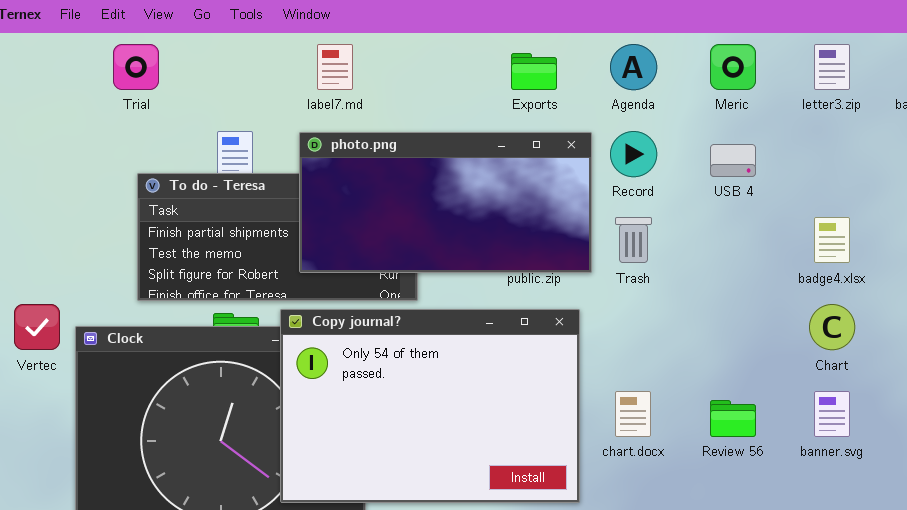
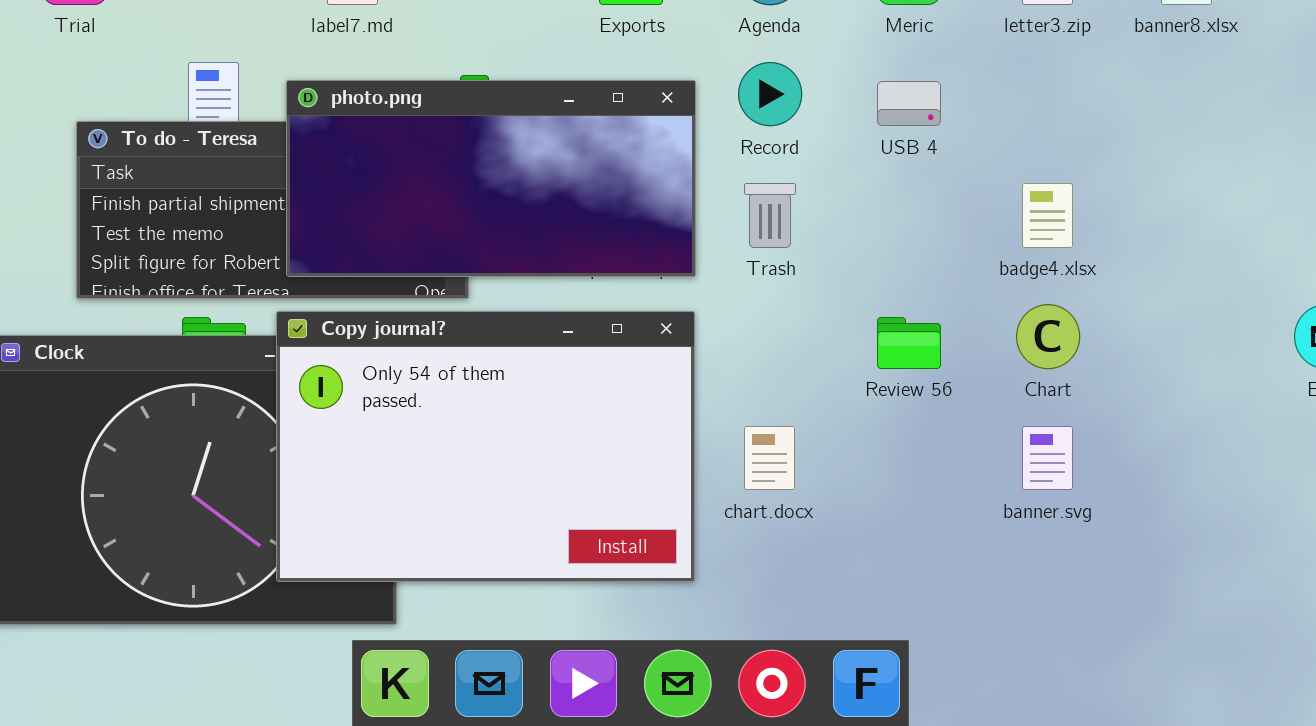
photo.png: [299,132,592,273] -> [286,80,696,277], moved
Review 56: [710,400,756,437] -> [877,317,941,369], moved

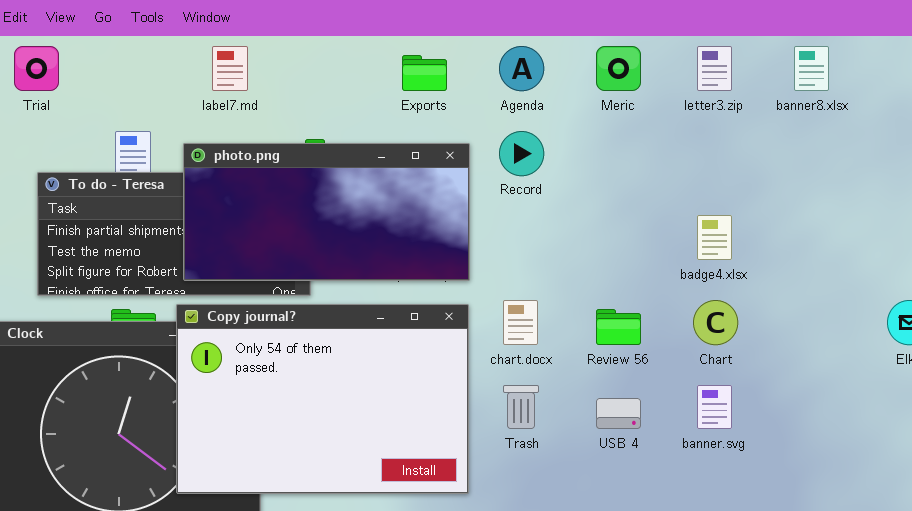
USB 4: [877,81,941,126] -> [596,398,641,429], moved
Trash: [744,183,796,248] -> [503,385,539,429], moved
chart.docx: [744,426,795,490] -> [503,300,538,345], moved

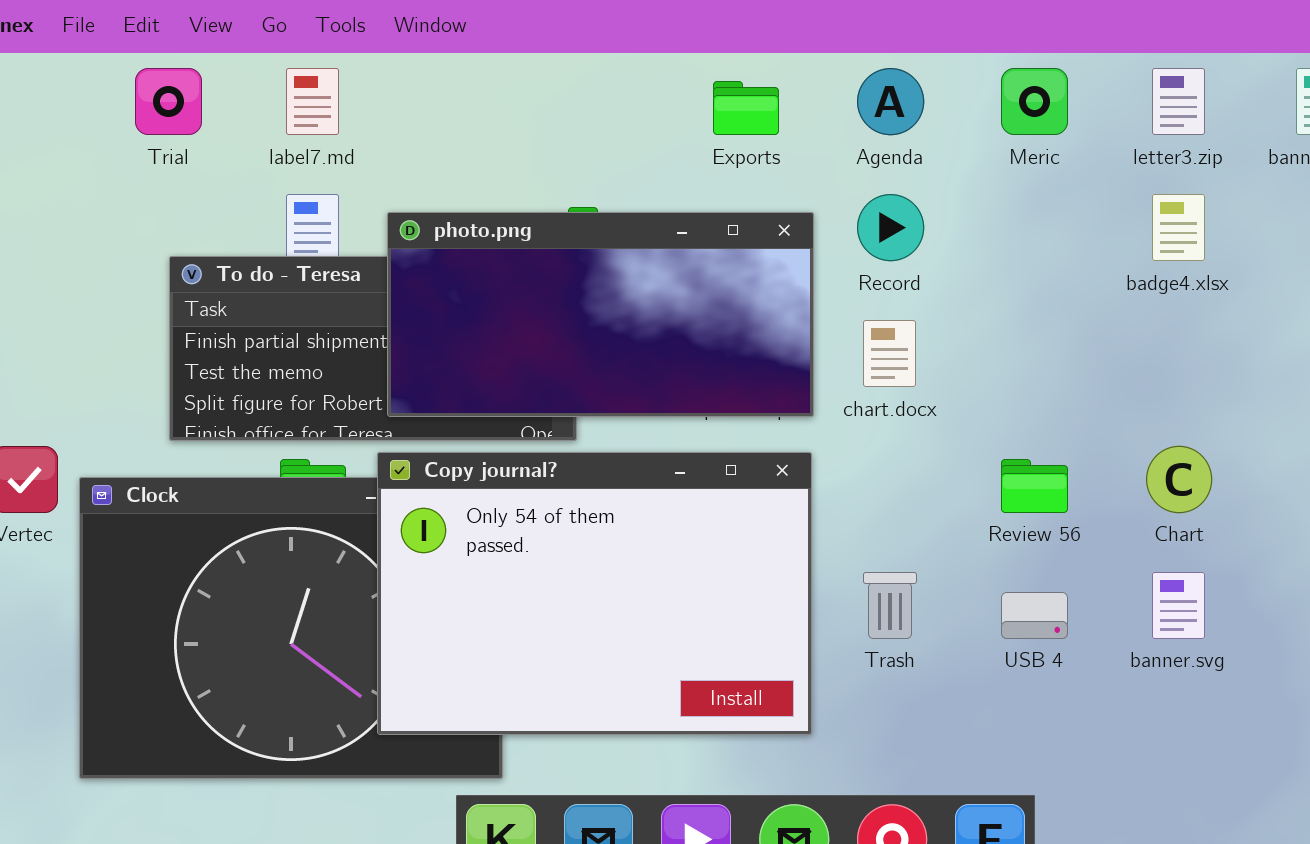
label7.md: [212,46,248,91] -> [286,68,339,135], moved
badge4.xlsx: [697,215,732,260] -> [1152,194,1205,261], moved
chart.docx: [503,300,538,345] -> [863,320,916,387], moved

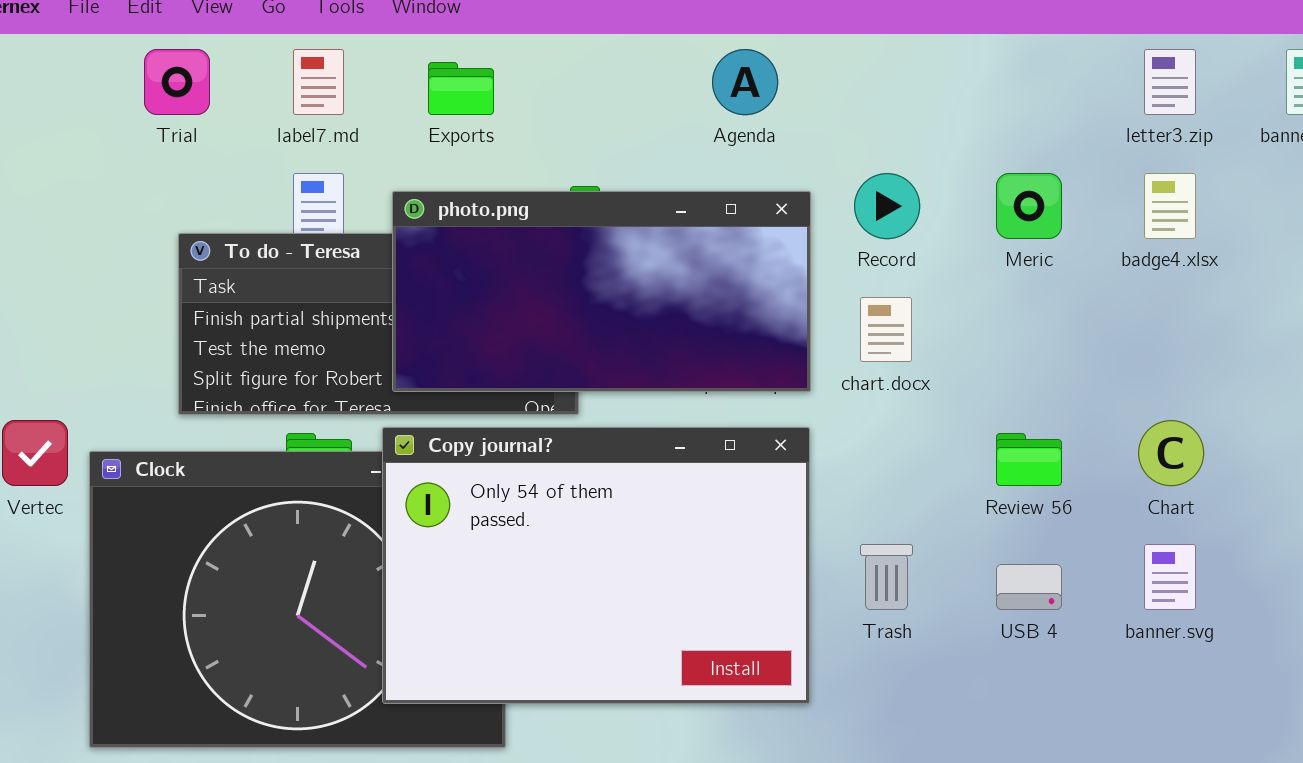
Agenda: [857,68,924,135] -> [712,49,778,115], moved
Meric: [1001,68,1068,135] -> [996,173,1062,239], moved
Exports: [713,81,779,135] -> [428,62,494,115], moved

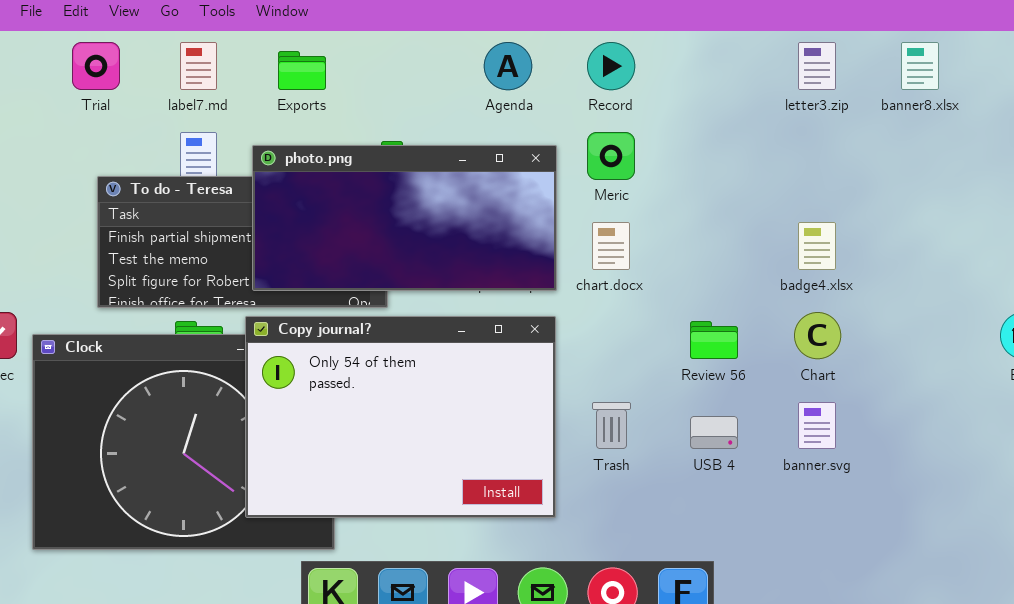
Record: [854,173,920,239] -> [587,42,635,90], moved
Meric: [996,173,1062,239] -> [587,132,635,180], moved
badge4.xlsx: [1144,173,1196,239] -> [798,222,836,270], moved

